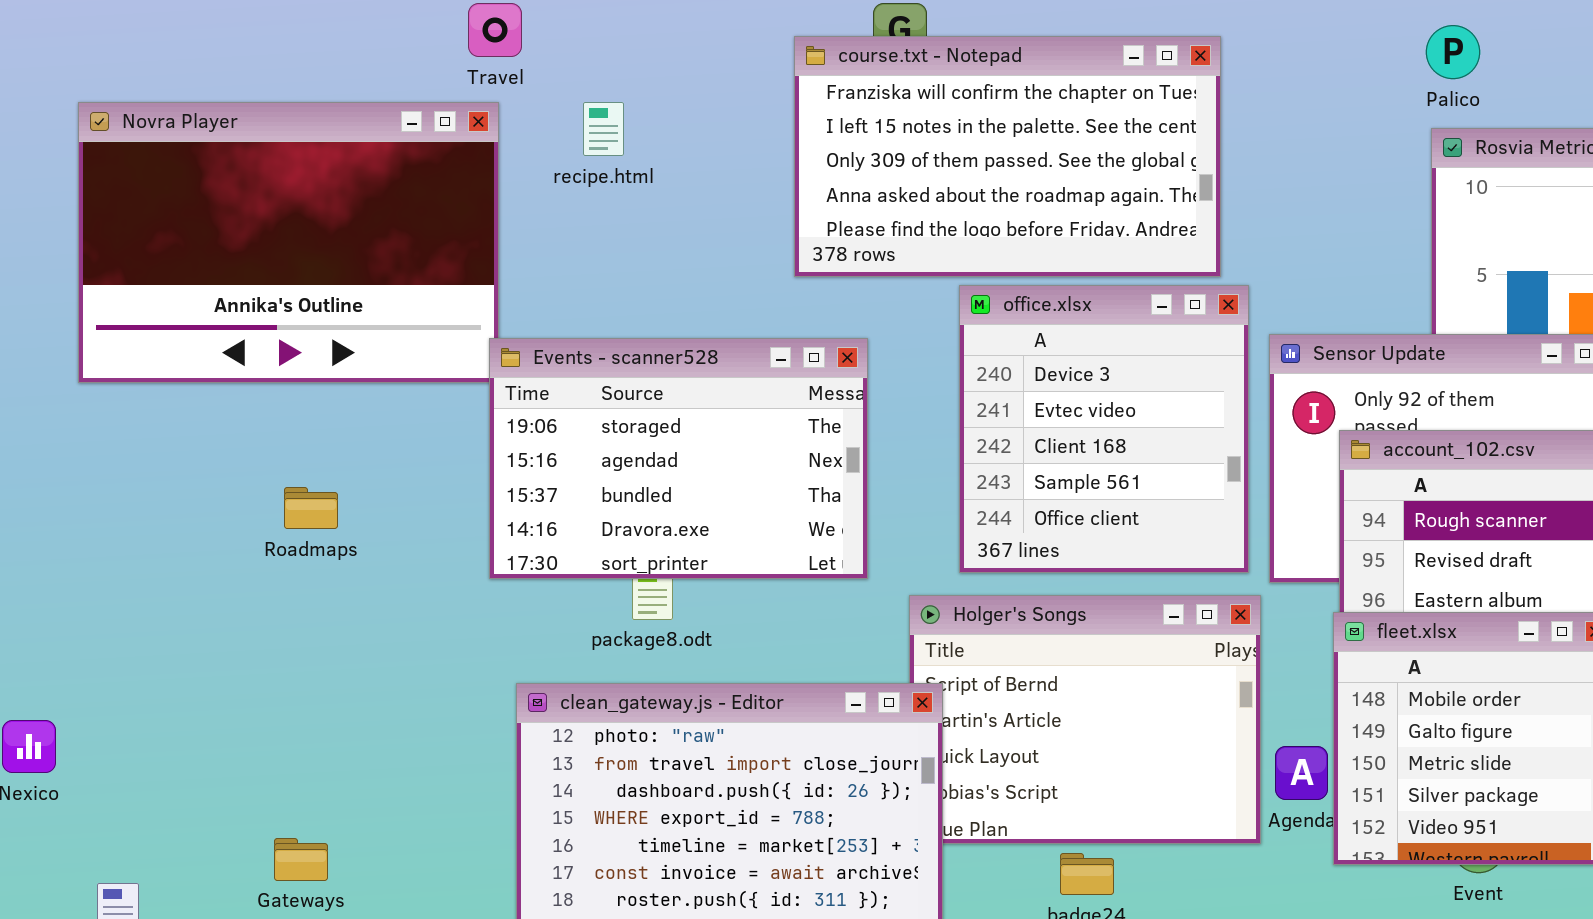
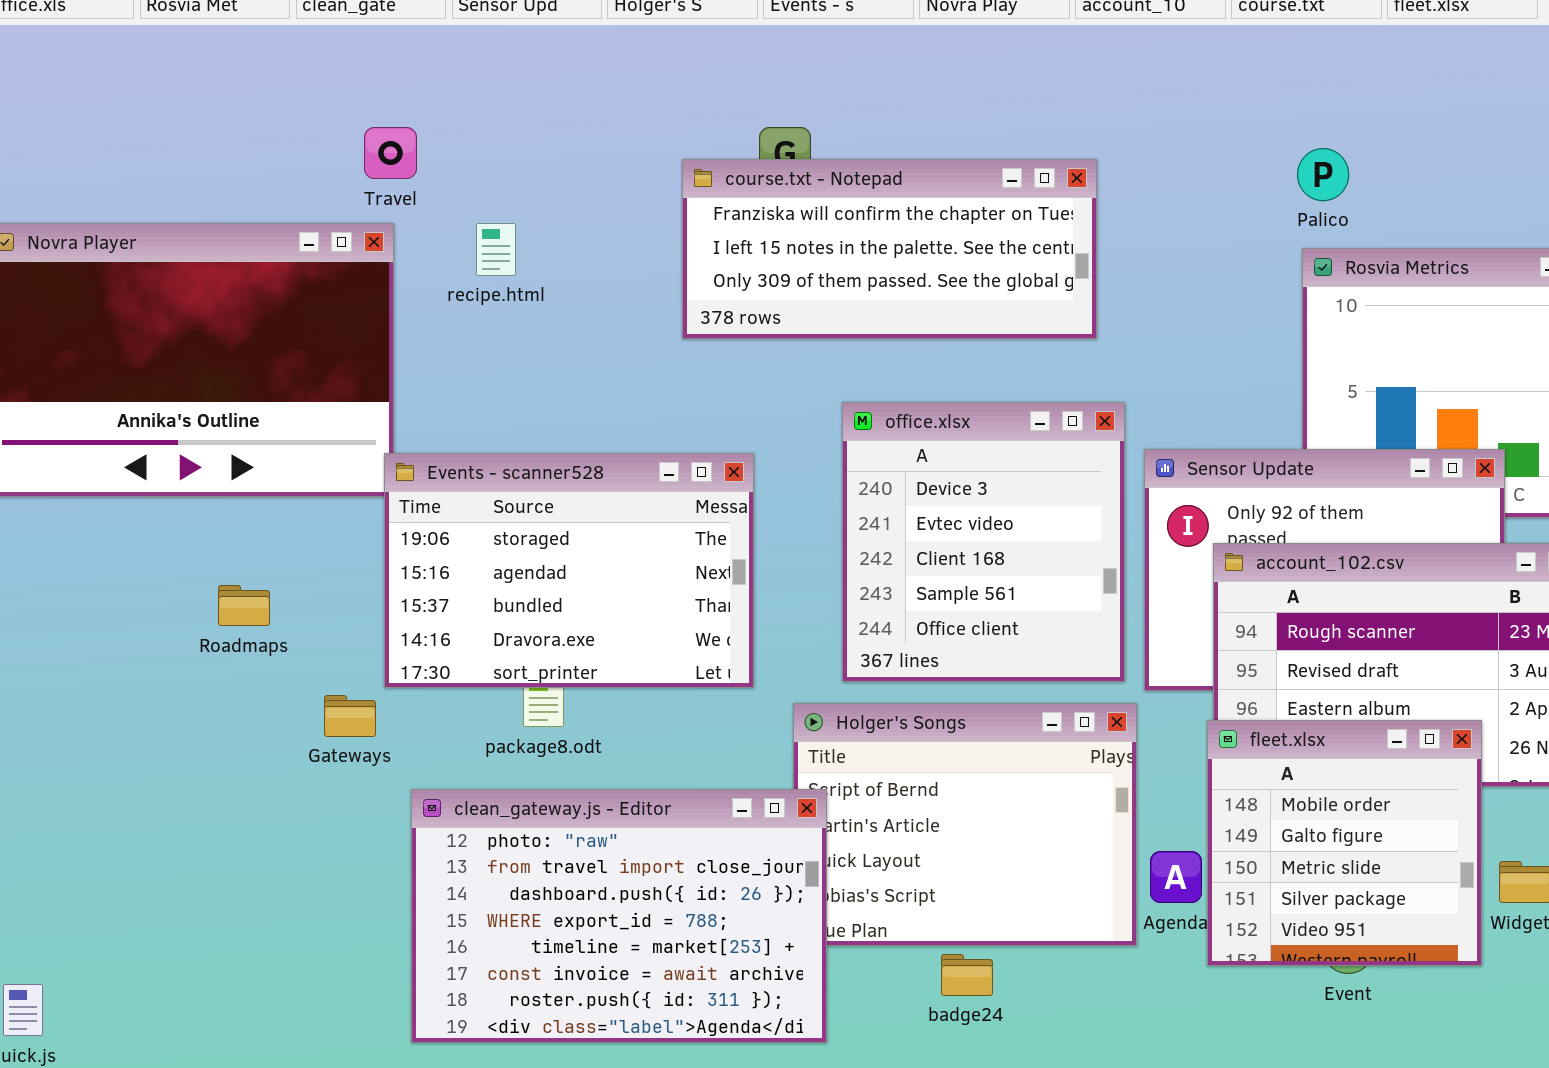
course.txt - Notepad: [794,36,1221,277] -> [682,159,1097,339], resized
Roadmaps: [284,487,338,529] -> [218,585,270,626], moved
Gateways: [274,838,328,881] -> [324,695,376,737], moved

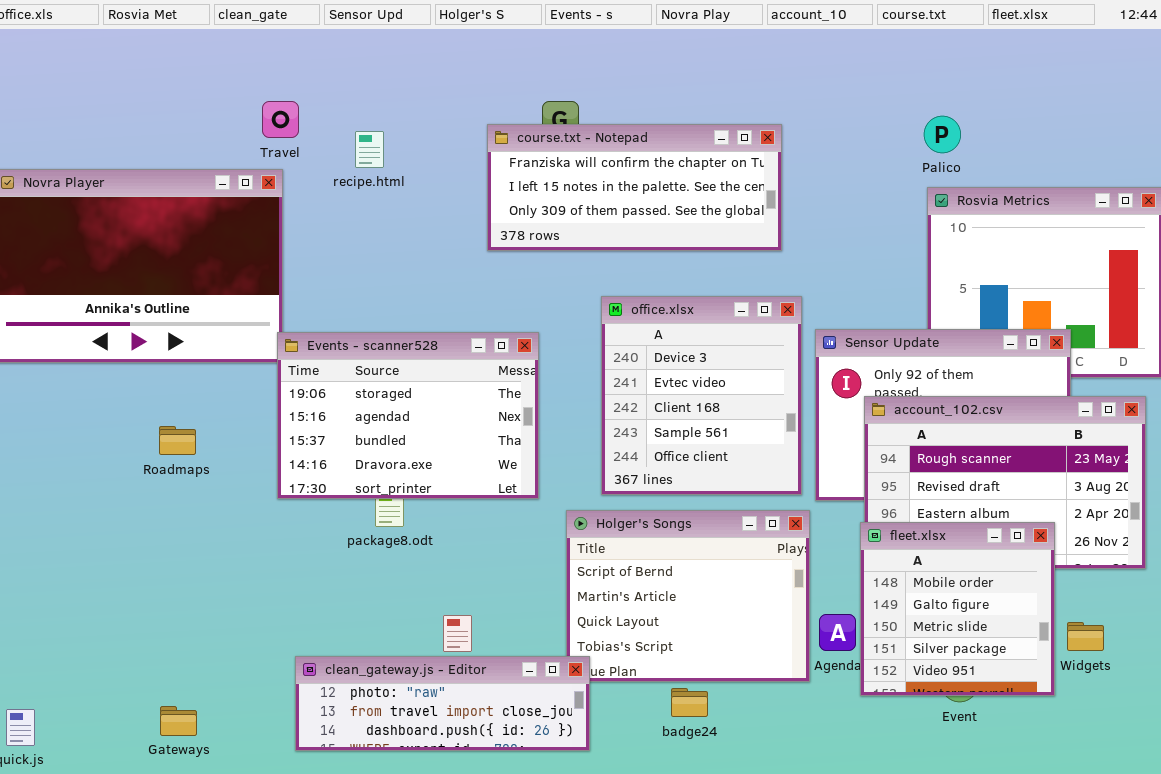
recipe.html: [476,223,516,276] -> [355,131,384,168], moved
Gateways: [324,695,376,737] -> [160,706,197,736], moved
clean_gateway.js - Editor: [411,789,827,1043] -> [295,656,590,751], resized

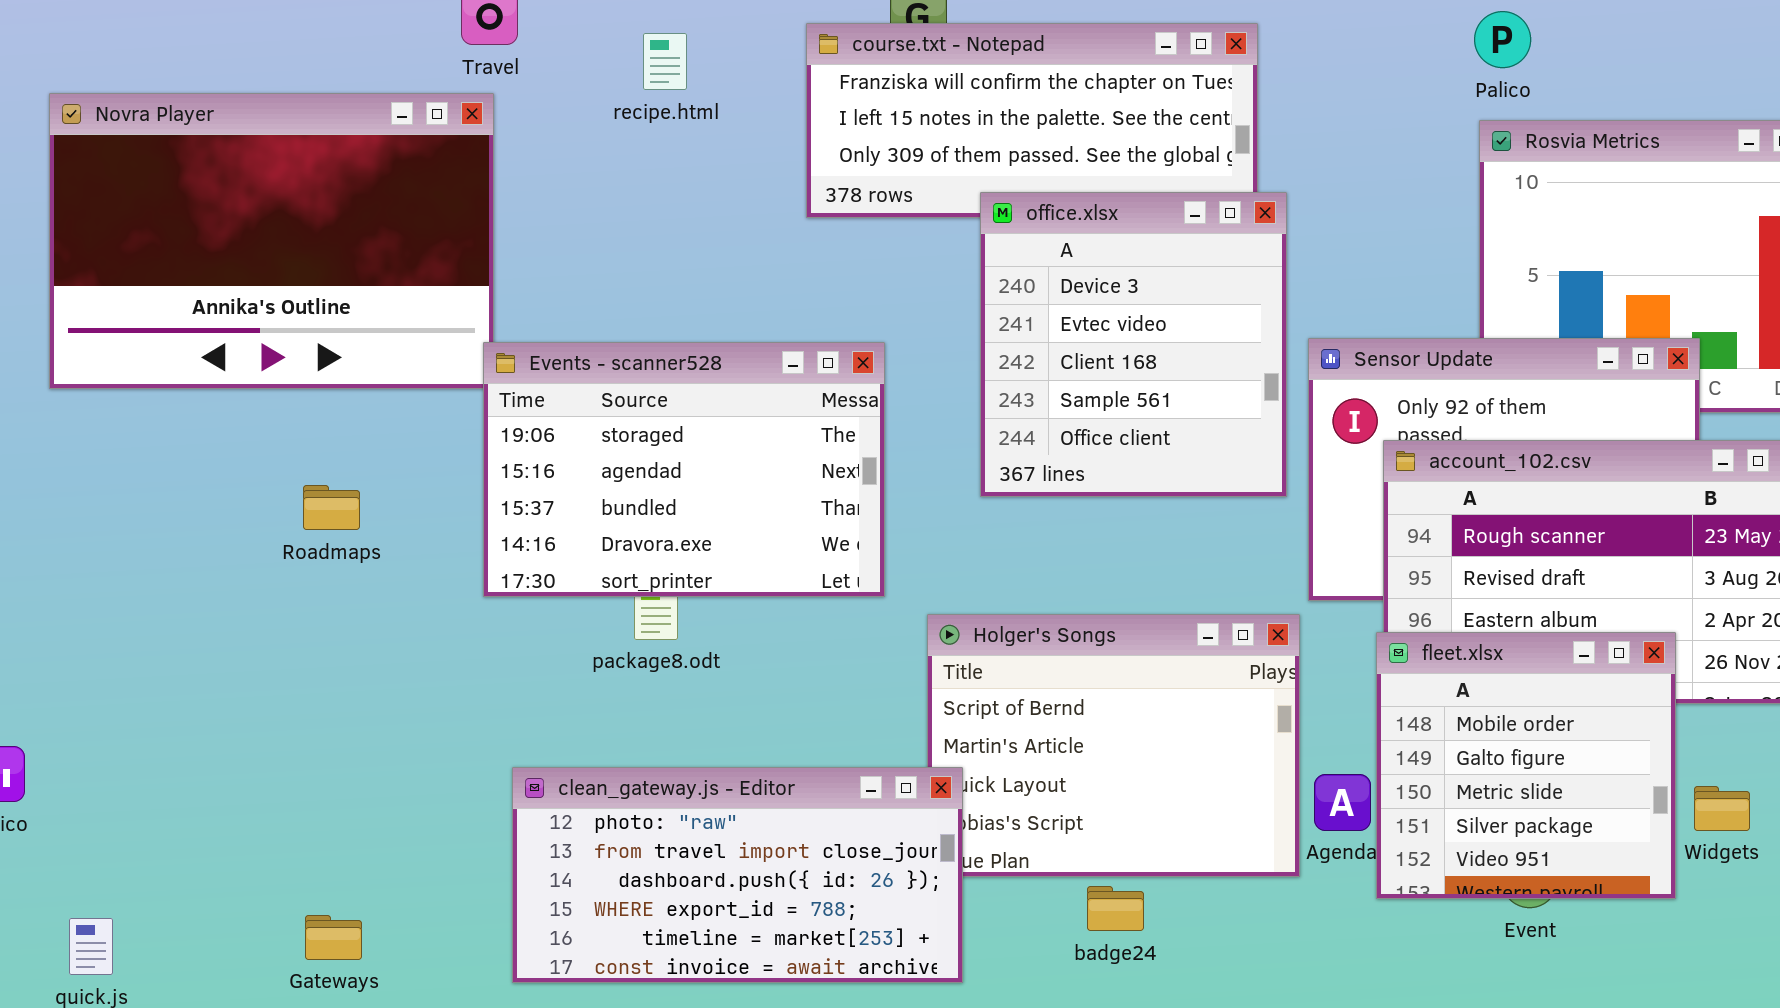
recipe.html: [355,131,384,168] -> [643,33,687,90], moved
office.xlsx: [601,296,802,495] -> [980,192,1287,497], moved
clean_gateway.js - Editor: [295,656,590,751] -> [512,767,963,983], resized

